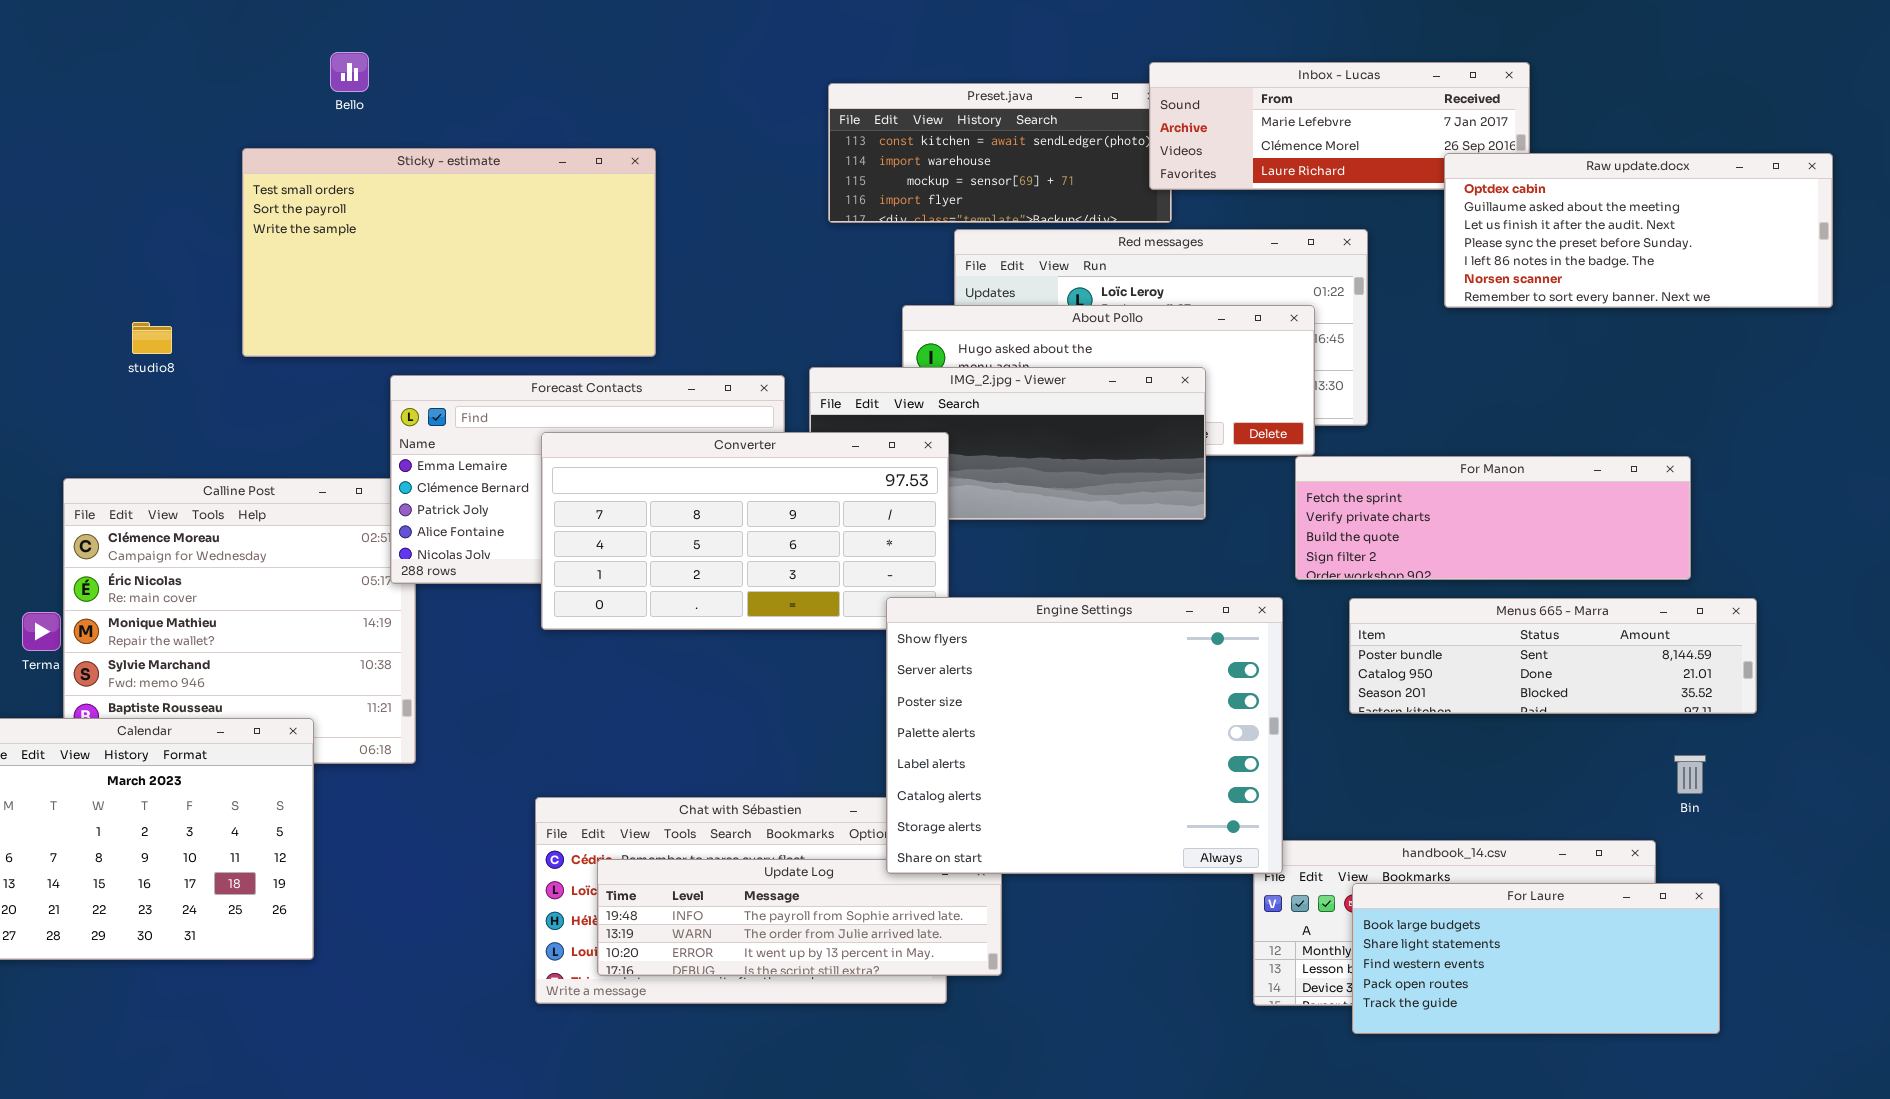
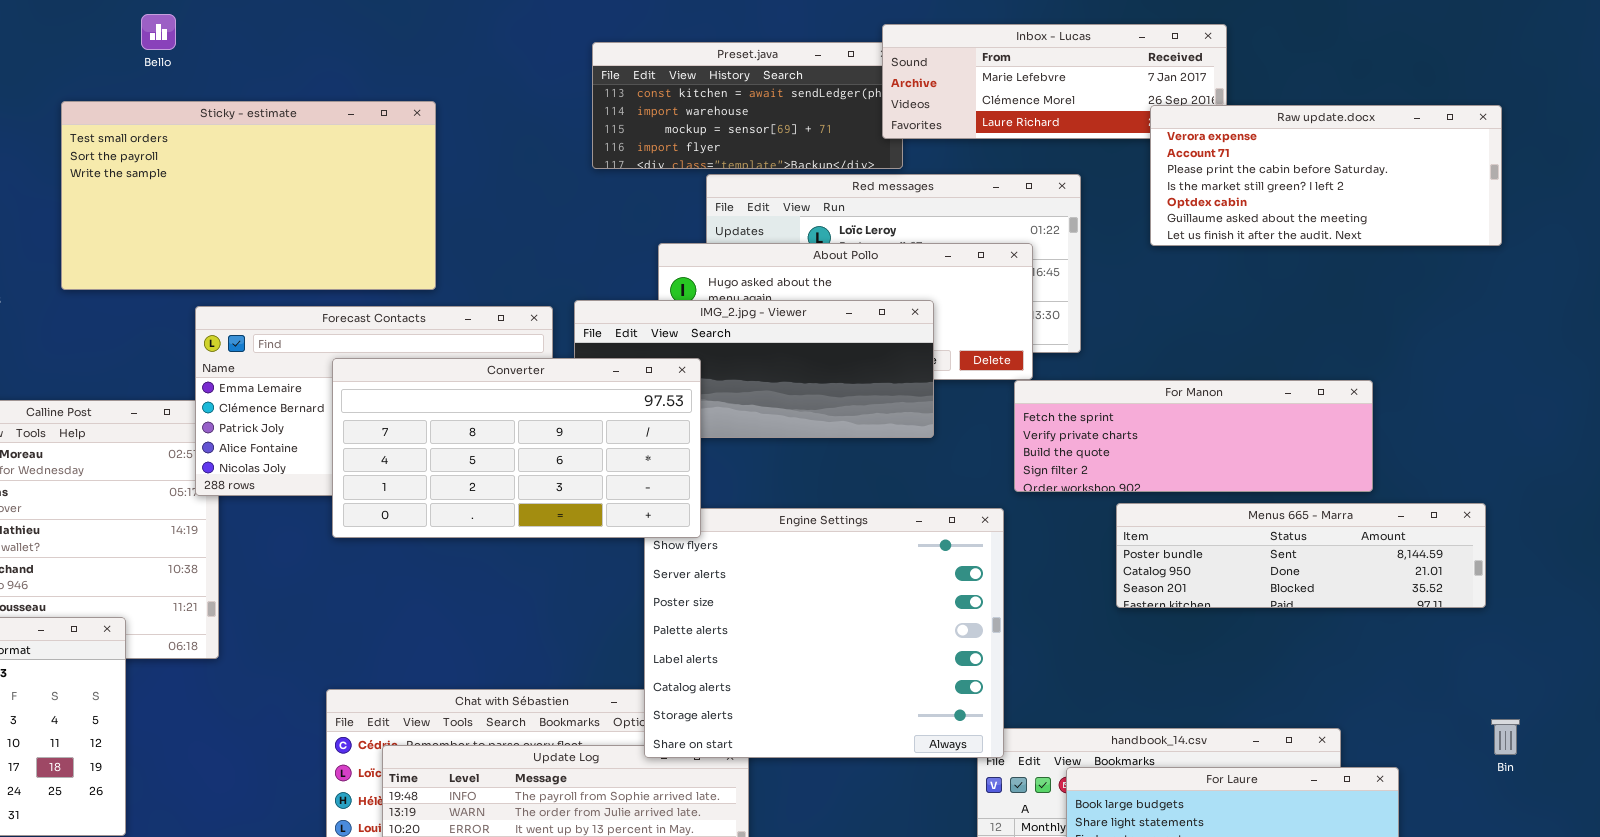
Raw update.docx: [1444,153,1833,308] -> [1150,105,1502,246], scrolled up 4 rows
Converter: [541,432,949,630] -> [332,358,701,538], raised
Menus 665 - Marra: [1349,598,1757,714] -> [1116,503,1486,608], moved
Bin: [1674,755,1706,794] -> [1491,719,1520,755], moved

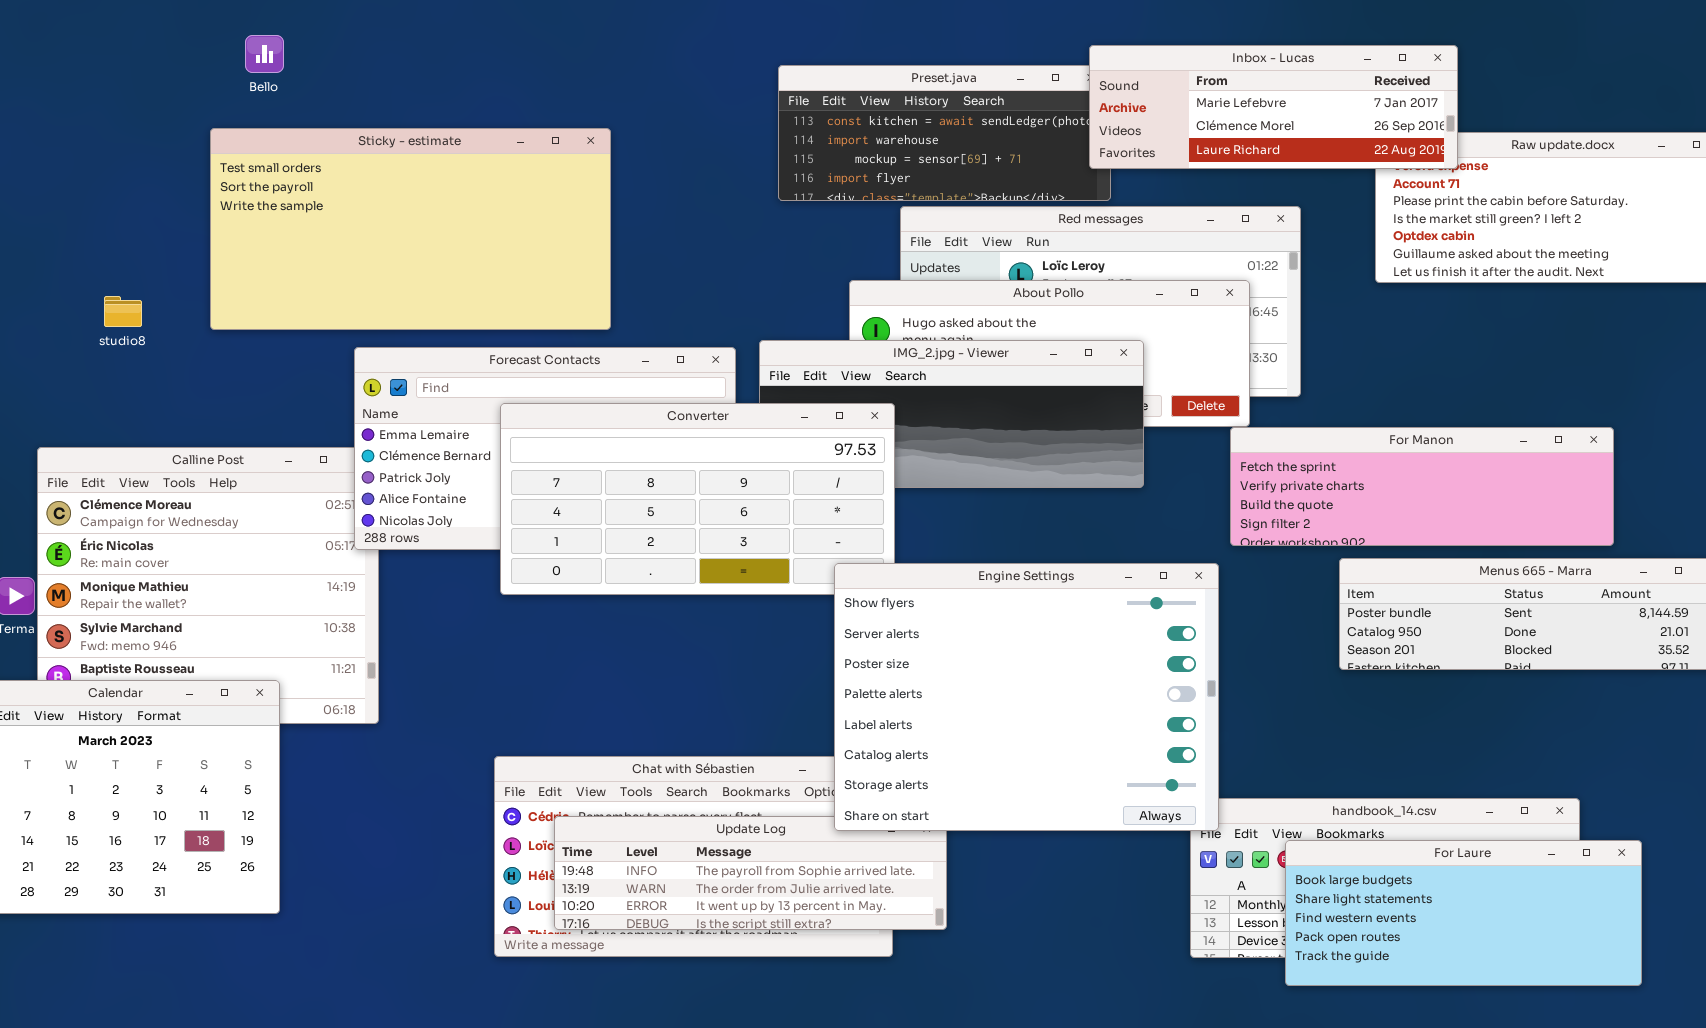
Bello: [141,14,176,50] -> [245,35,284,73], moved
Inbox - Lucas: [882,24,1227,139] -> [1089,45,1458,169], raised
Engine Settings: [644,508,1004,758] -> [834,563,1219,831], raised

